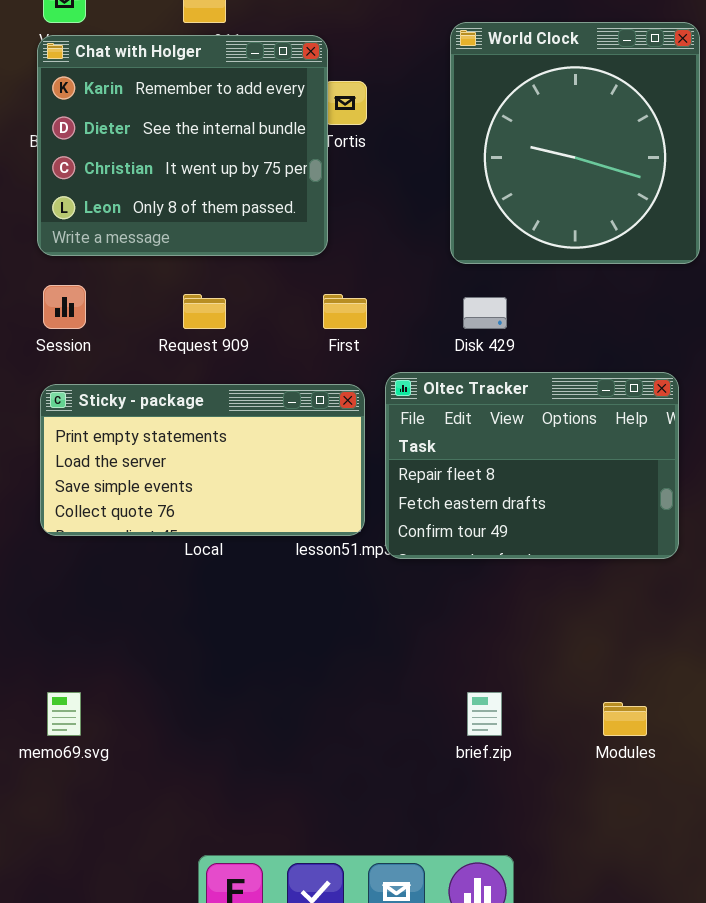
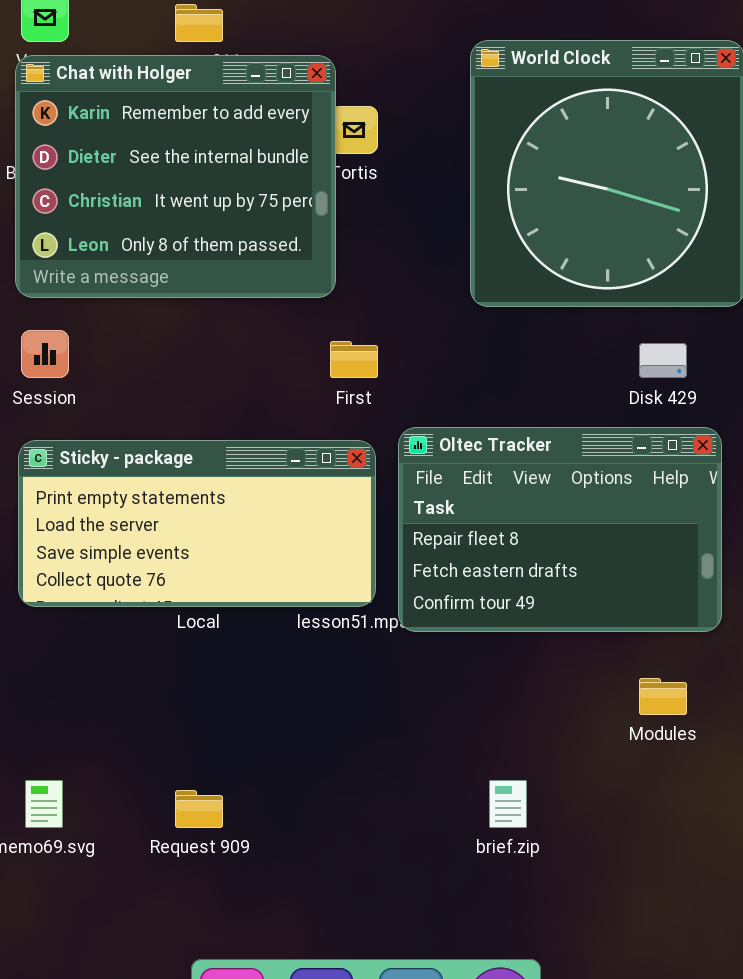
Request 909: [183,294,226,329] -> [175,790,223,828], moved
Disk 429: [463,297,507,329] -> [639,343,687,378], moved
Modules: [603,702,647,736] -> [639,678,687,715], moved

